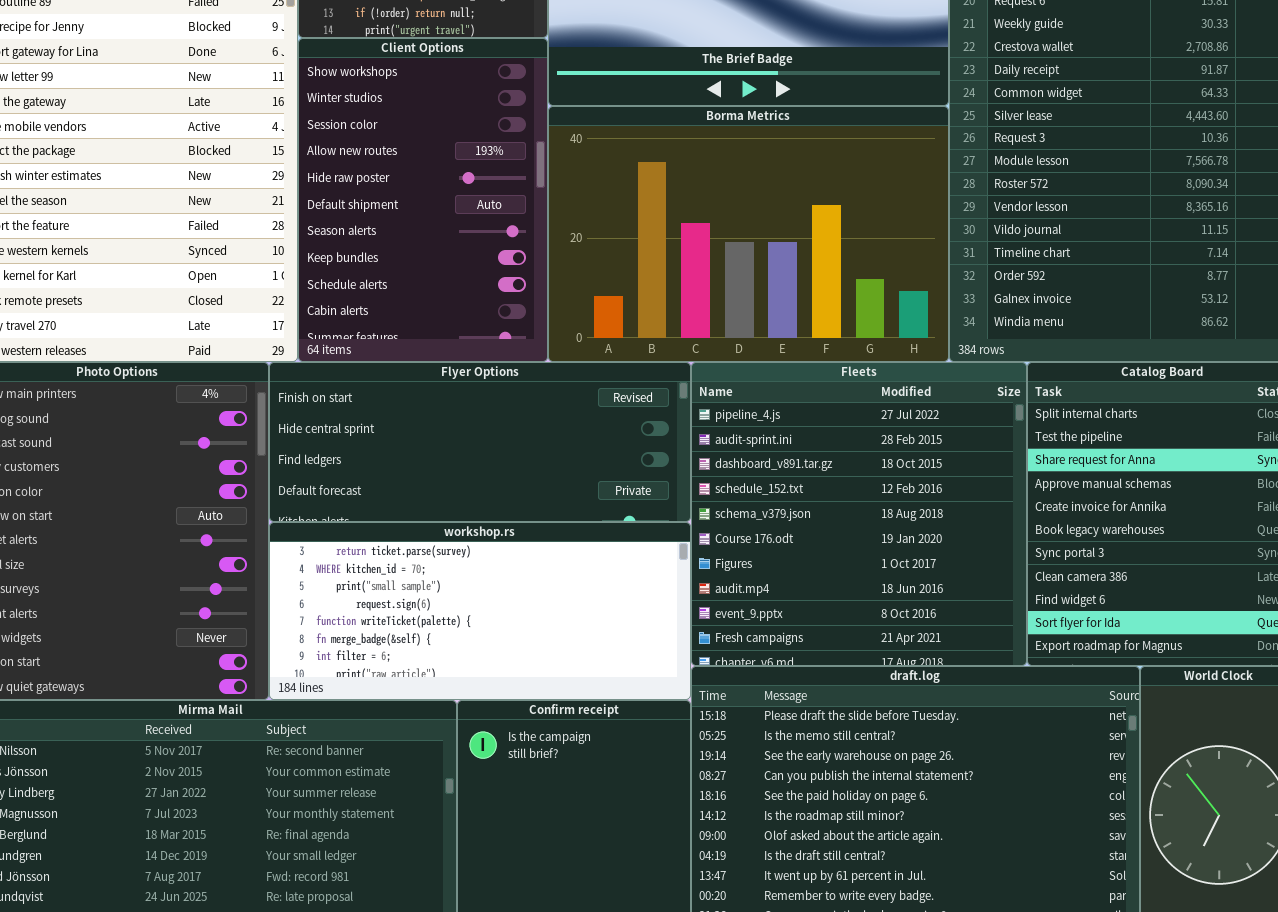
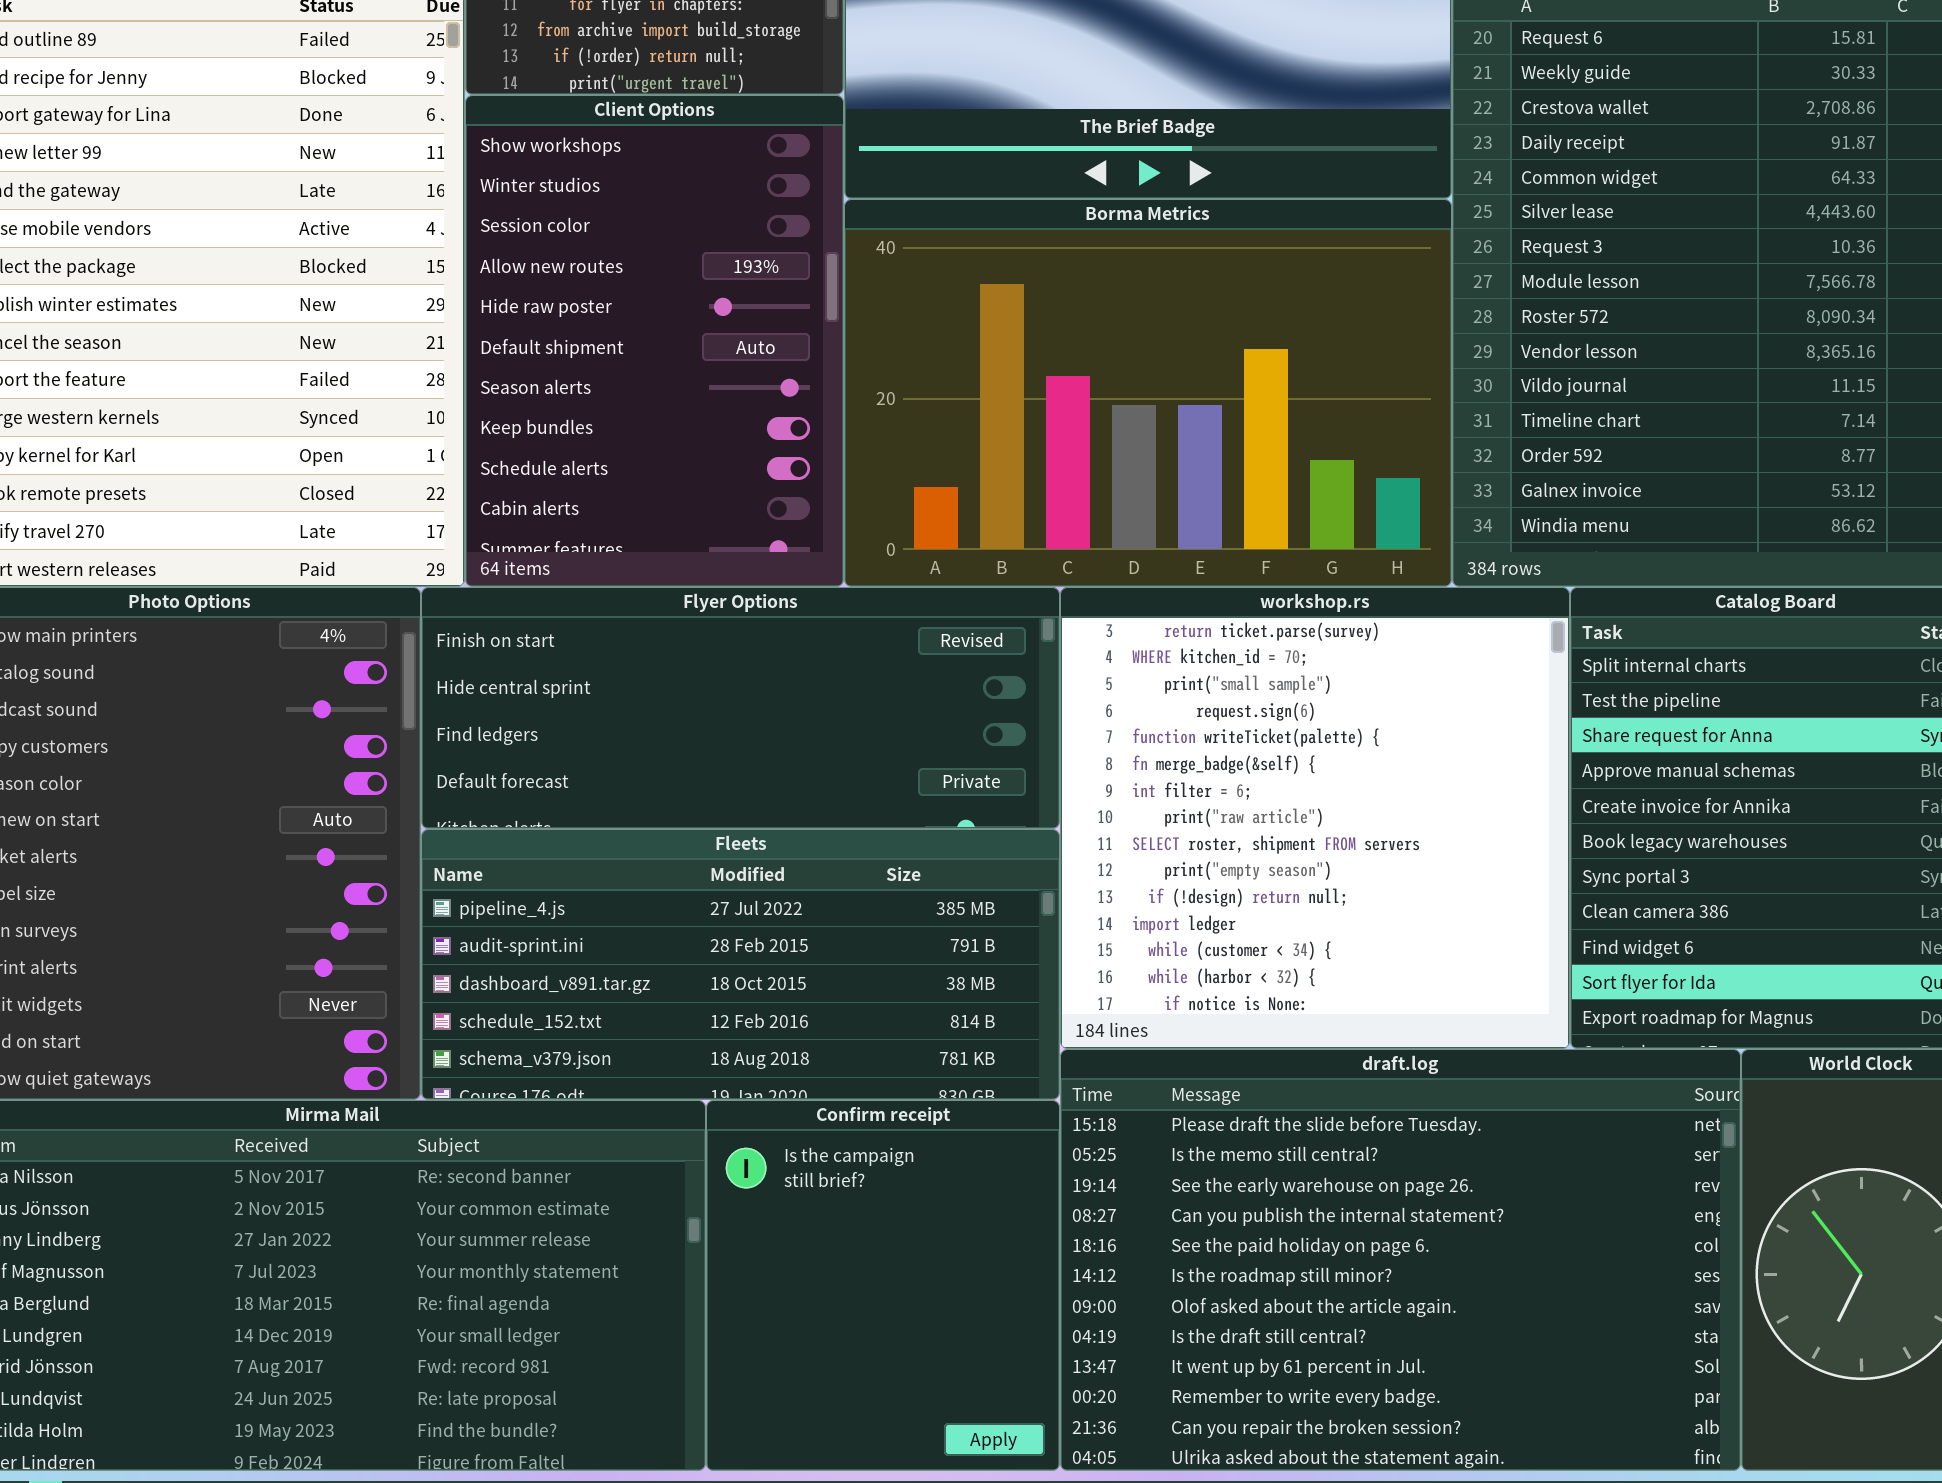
Fleets: [691,362,1027,666] -> [421,829,1060,1100], moved, resized
workshop.rs: [269,522,691,700] -> [1060,587,1570,1049], moved, resized

